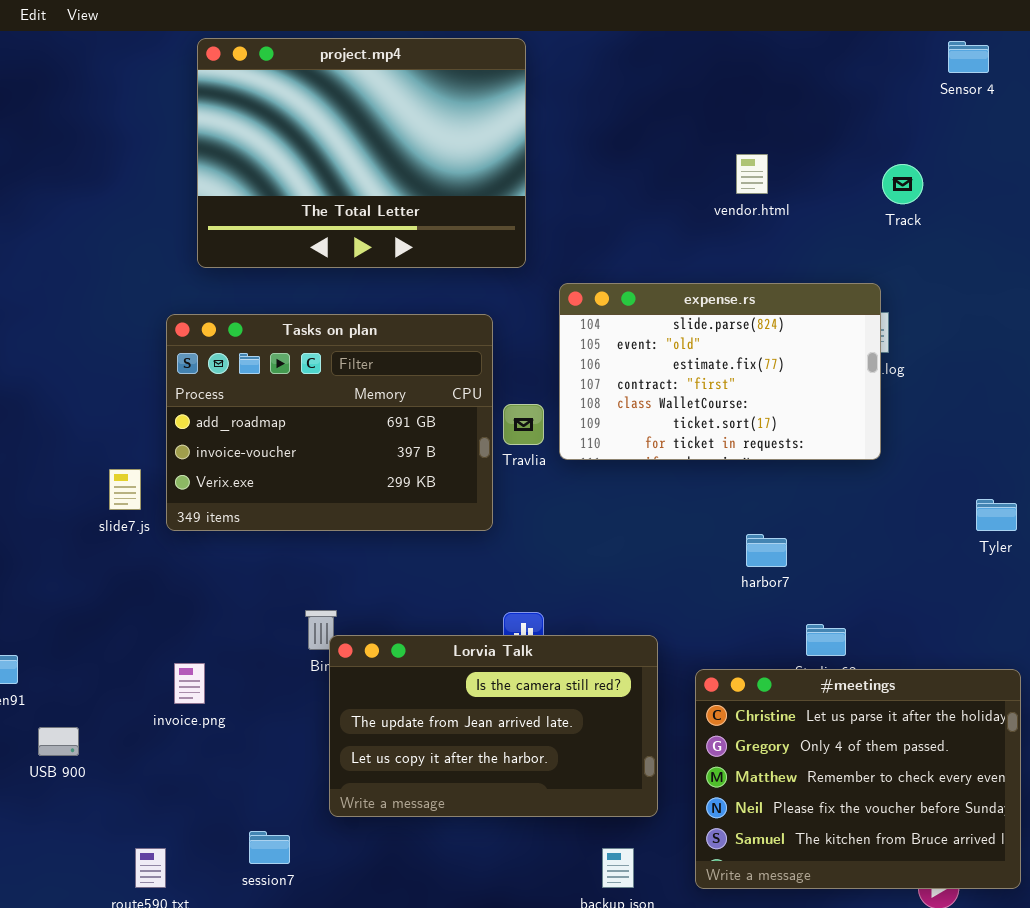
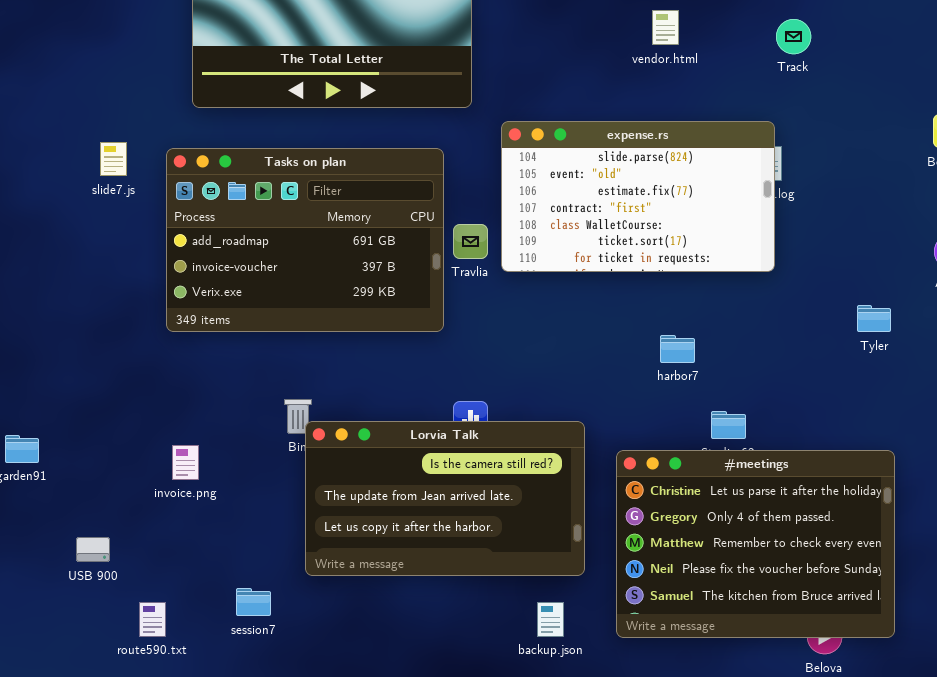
slide7.js: [109,469,141,510] -> [100,142,127,176], moved
USB 900: [38,727,79,756] -> [76,537,110,562], moved

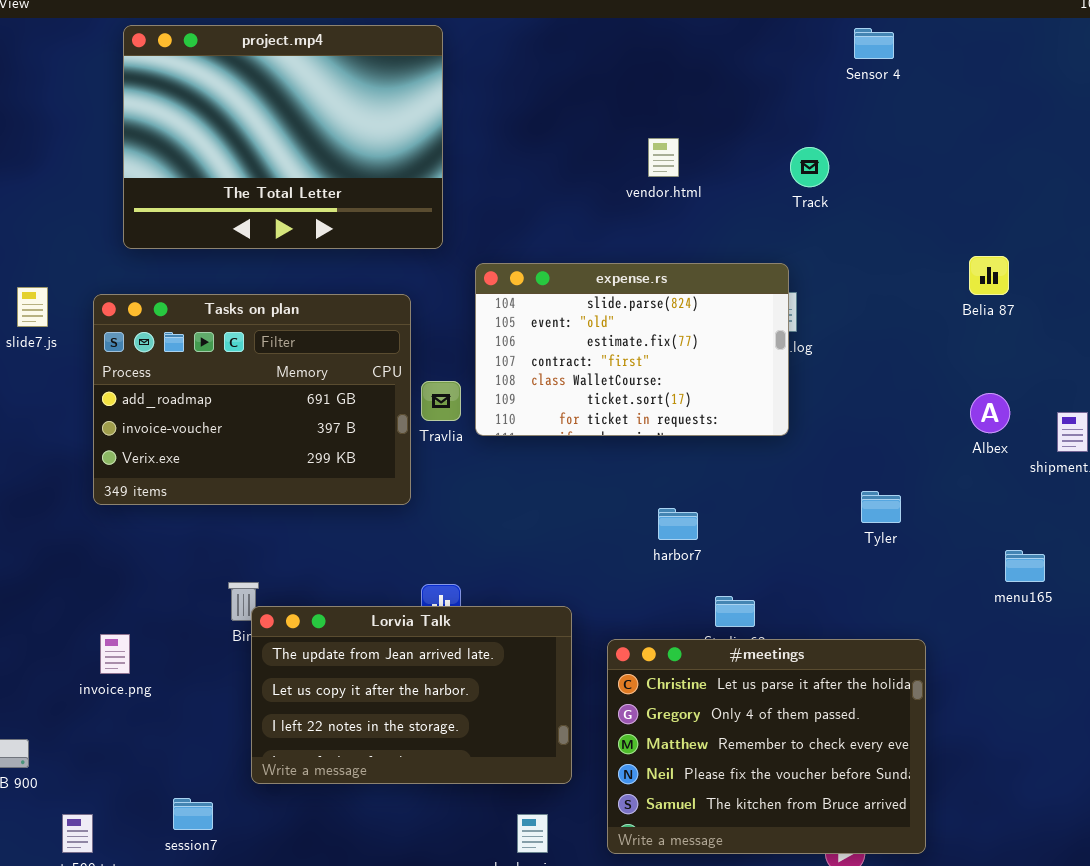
Tyler: [857,305,891,332] -> [861,491,901,523], moved
Lorvia Talk: [305,421,585,576] -> [251,606,572,784], scrolled down 1 row

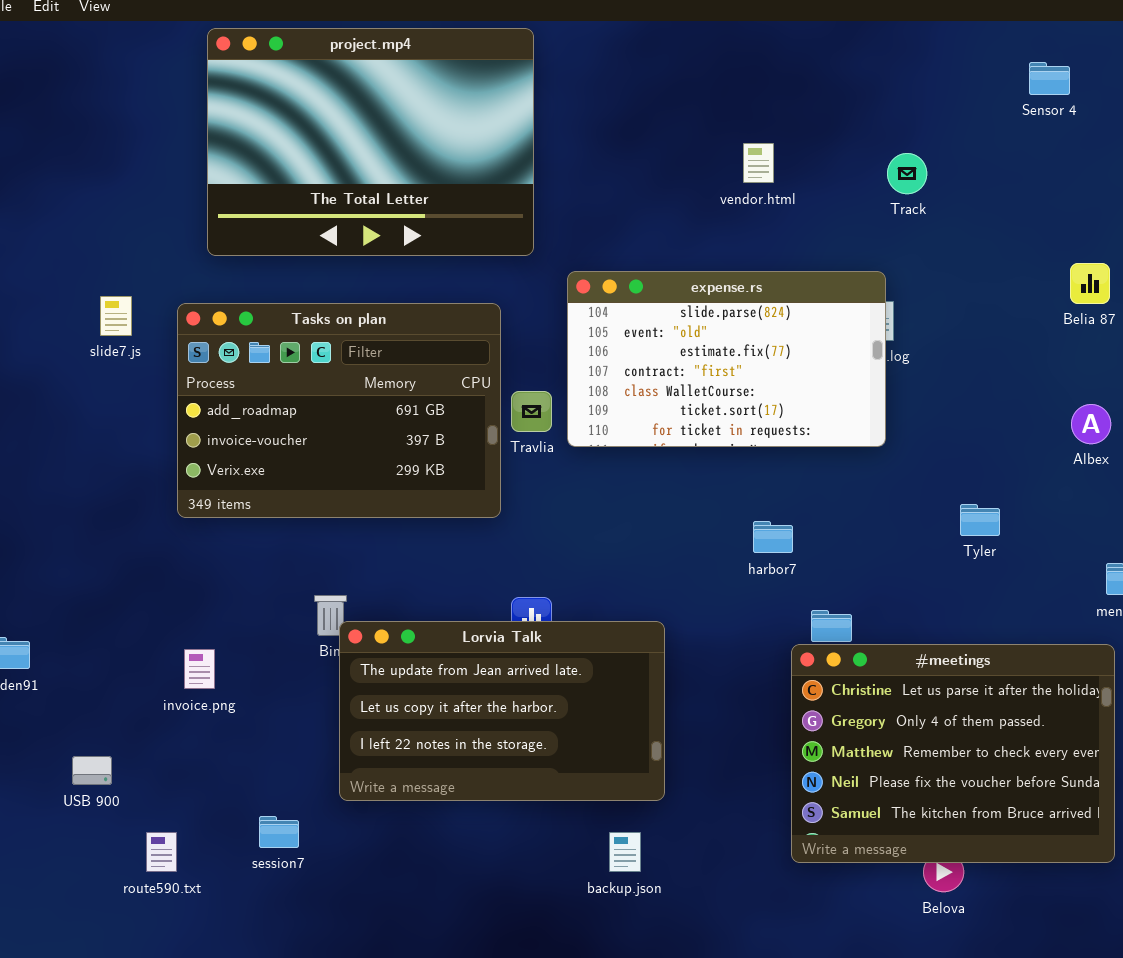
Sensor 4: [854,28,894,59] -> [1029,62,1070,95], moved
#meetings: [607,639,926,854] -> [791,644,1115,863], moved

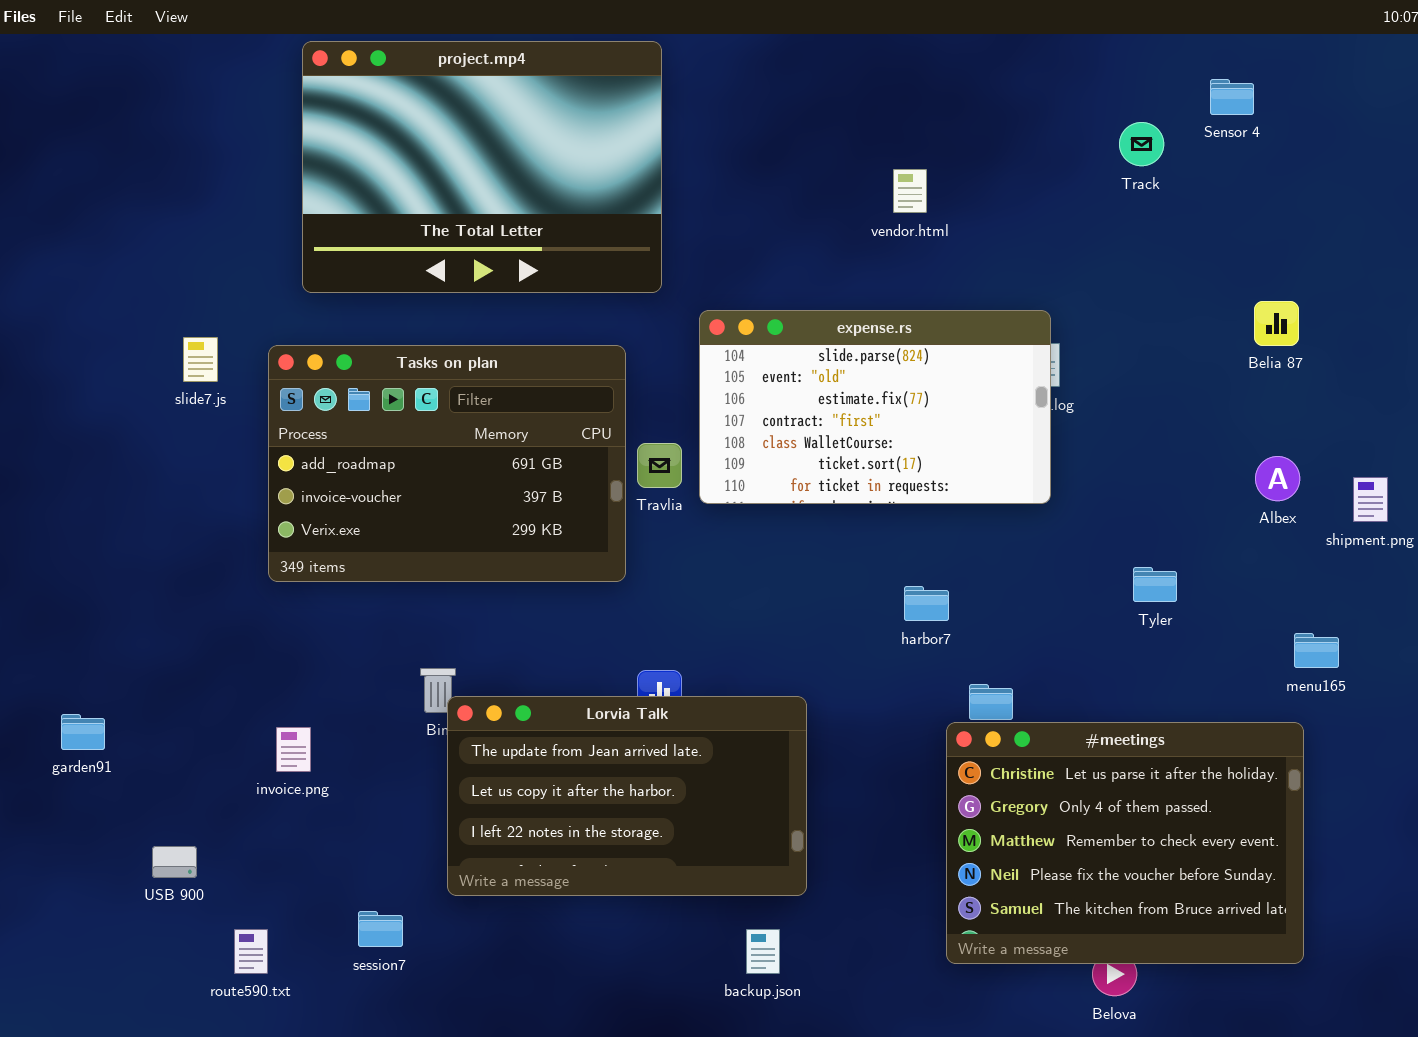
Track: [887,153,927,194] -> [1119,122,1164,166], moved

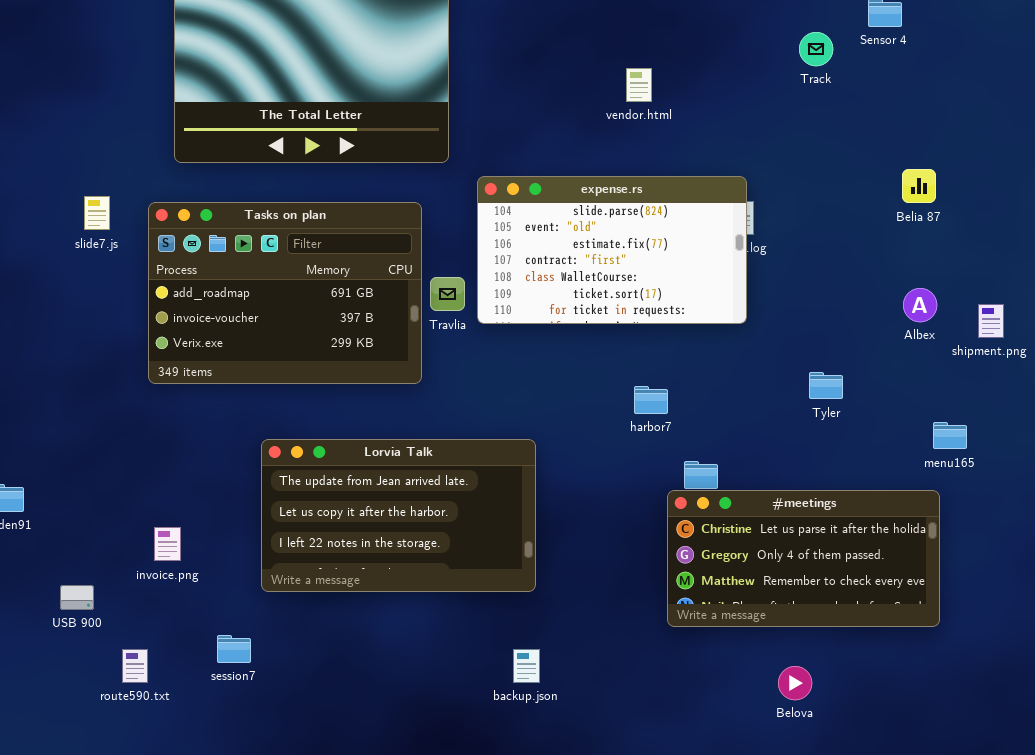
Lorvia Talk: [447,696,807,896] -> [261,439,536,592], moved
#meetings: [946,722,1304,964] -> [667,490,940,627], resized
invoice.png: [276,727,311,772] -> [154,527,181,561], moved

